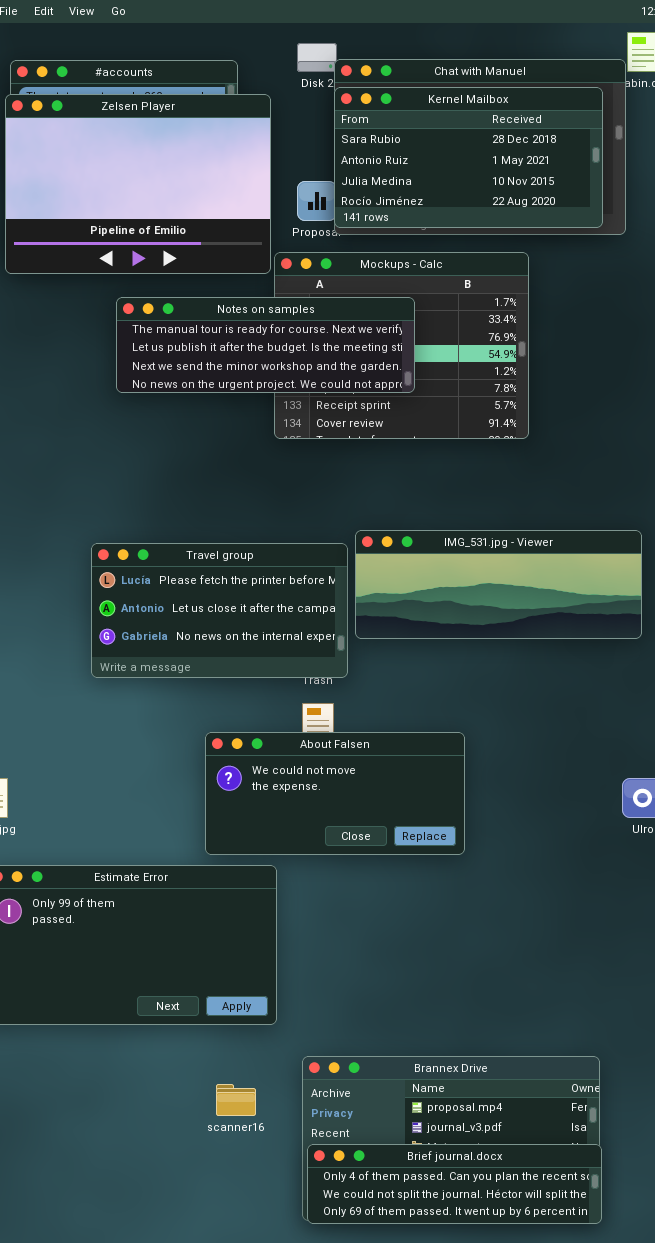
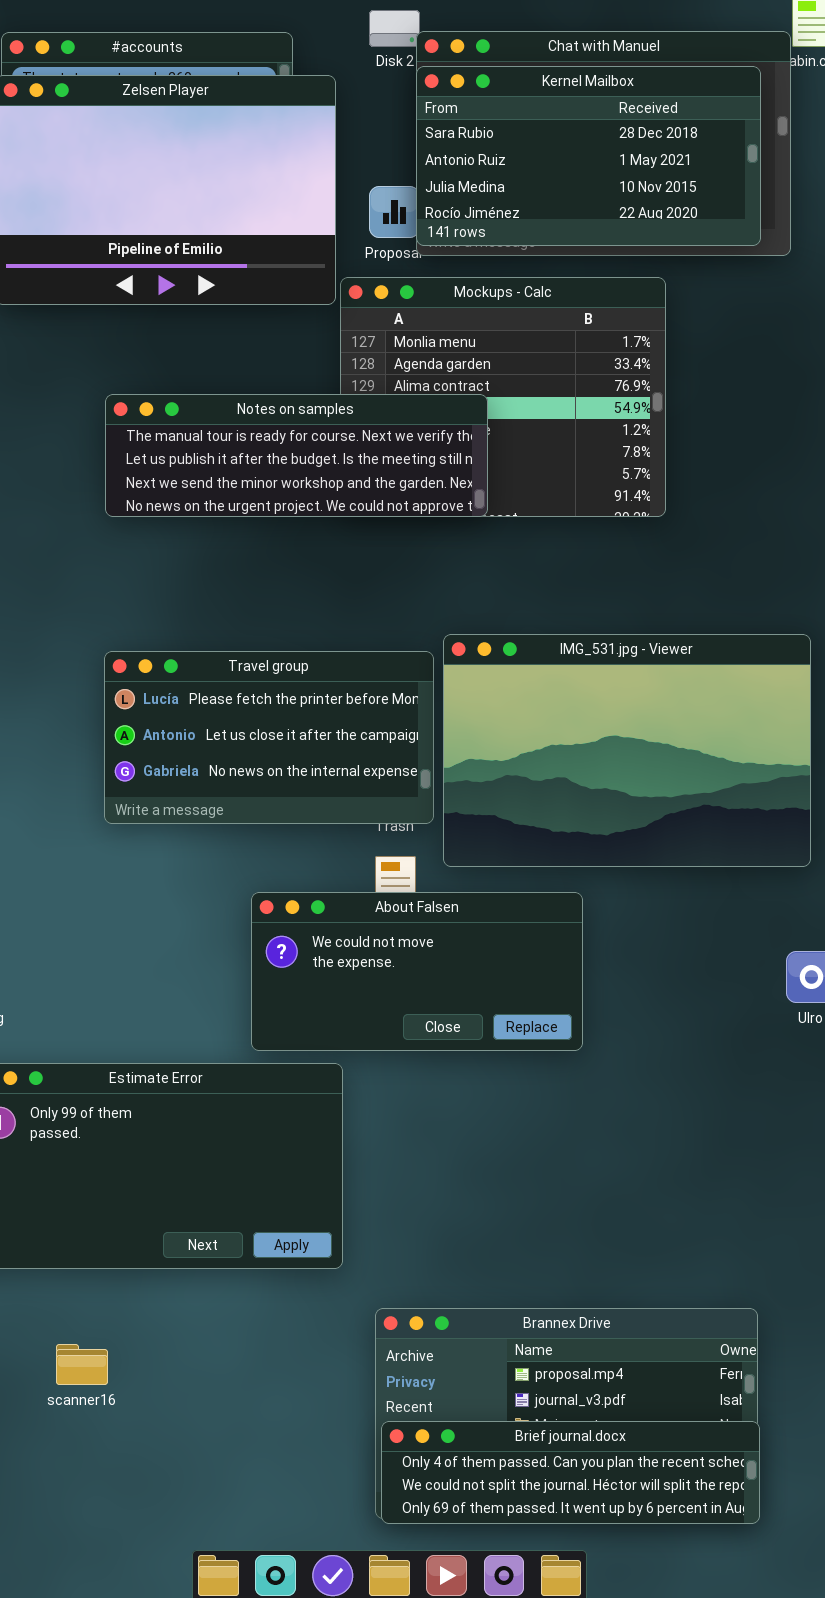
Notes on samples: [116,297,415,393] -> [105,394,488,517], moved
IMG_531.jpg - Viewer: [355,530,642,639] -> [443,634,811,867], resized
scanner16: [216,1084,256,1116] -> [56,1344,108,1385], moved

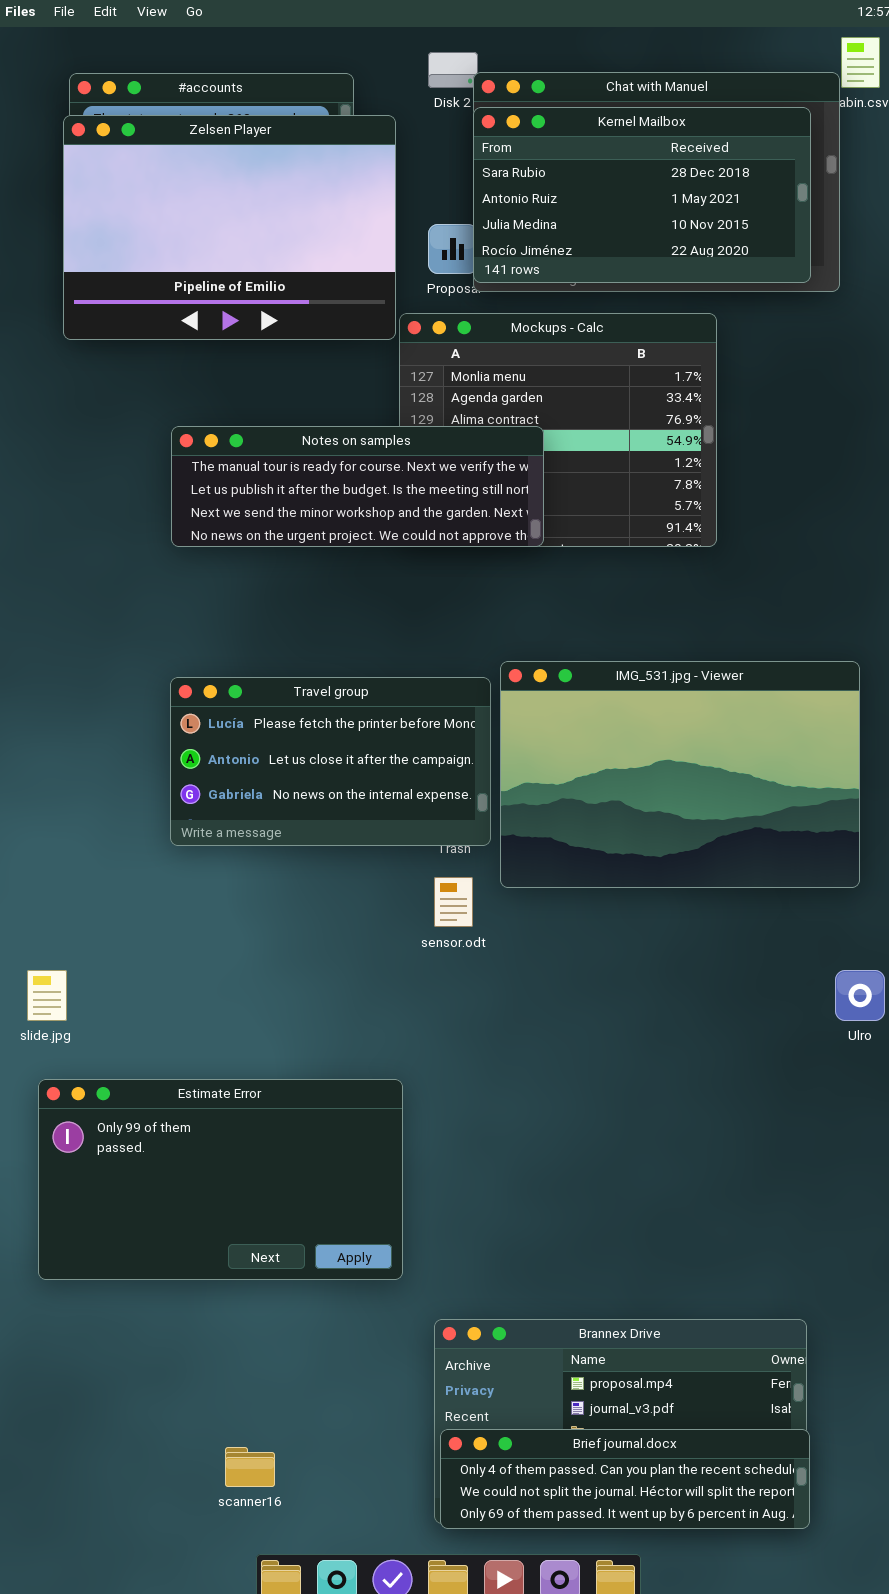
About Falsen: [251,892,583,1051] -> none, closed
scanner16: [56,1344,108,1385] -> [225,1447,275,1487], moved

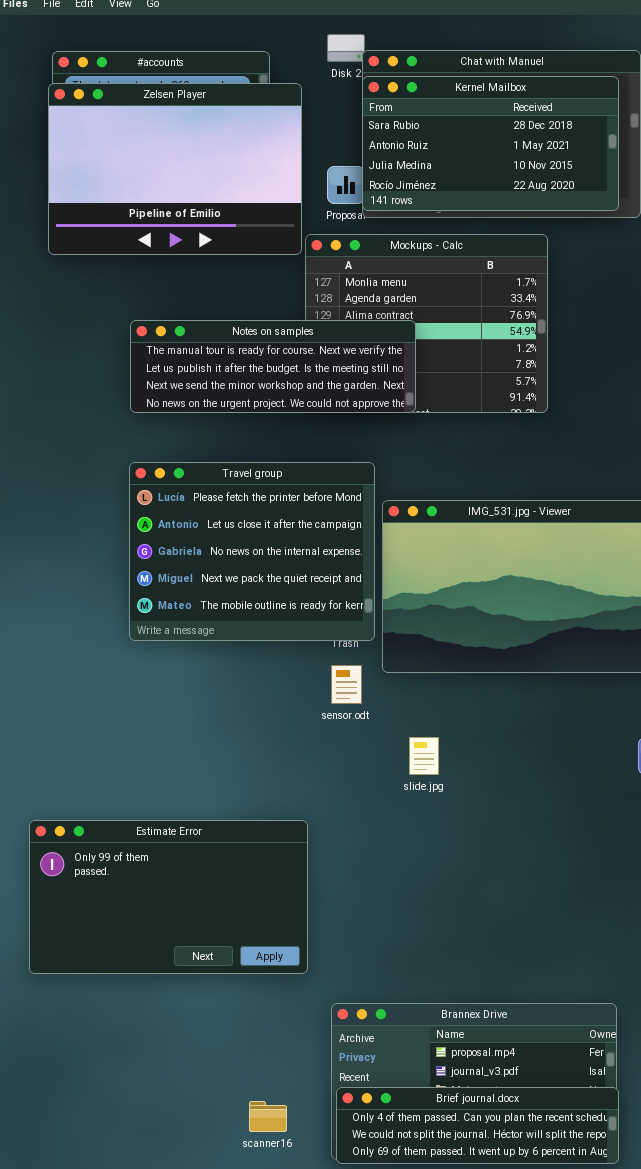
Travel group: [170,677,491,846] -> [129,462,375,641], resized
slide.jpg: [27,970,67,1021] -> [409,737,439,775], moved
scanner16: [225,1447,275,1487] -> [249,1101,287,1132], moved

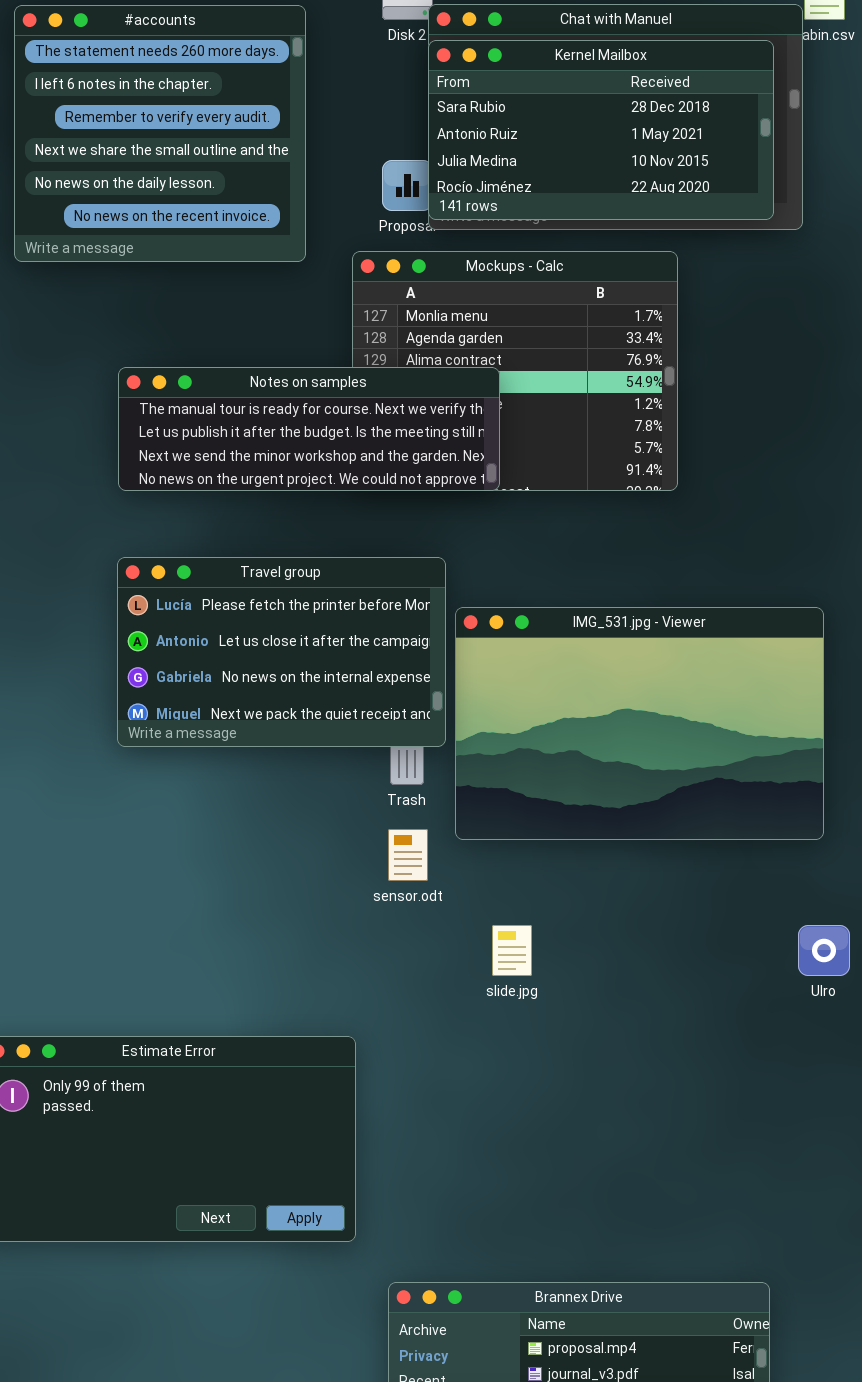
Zelsen Player: [48,83,302,255] -> none, closed
Travel group: [129,462,375,641] -> [117,557,446,747], resized

